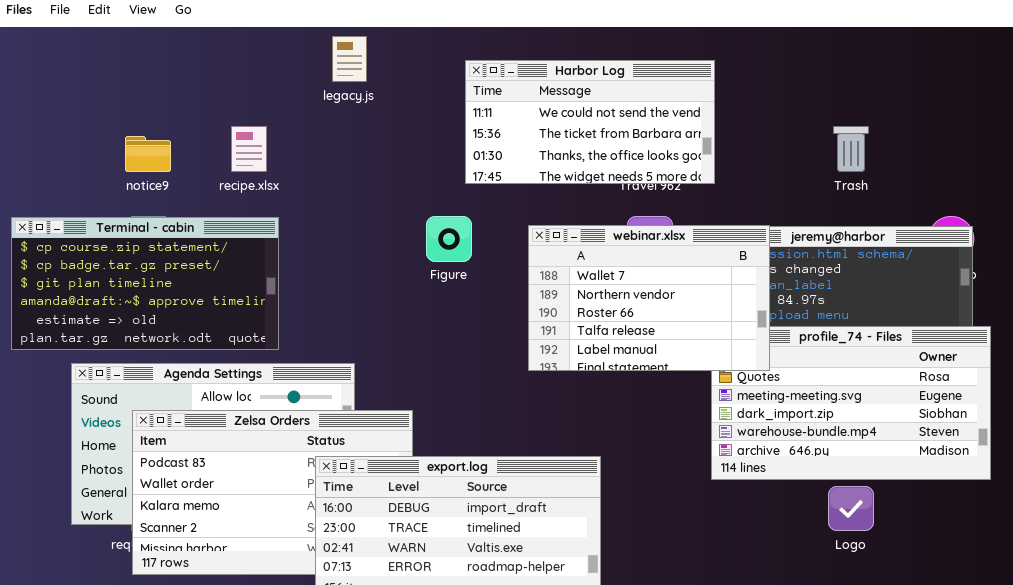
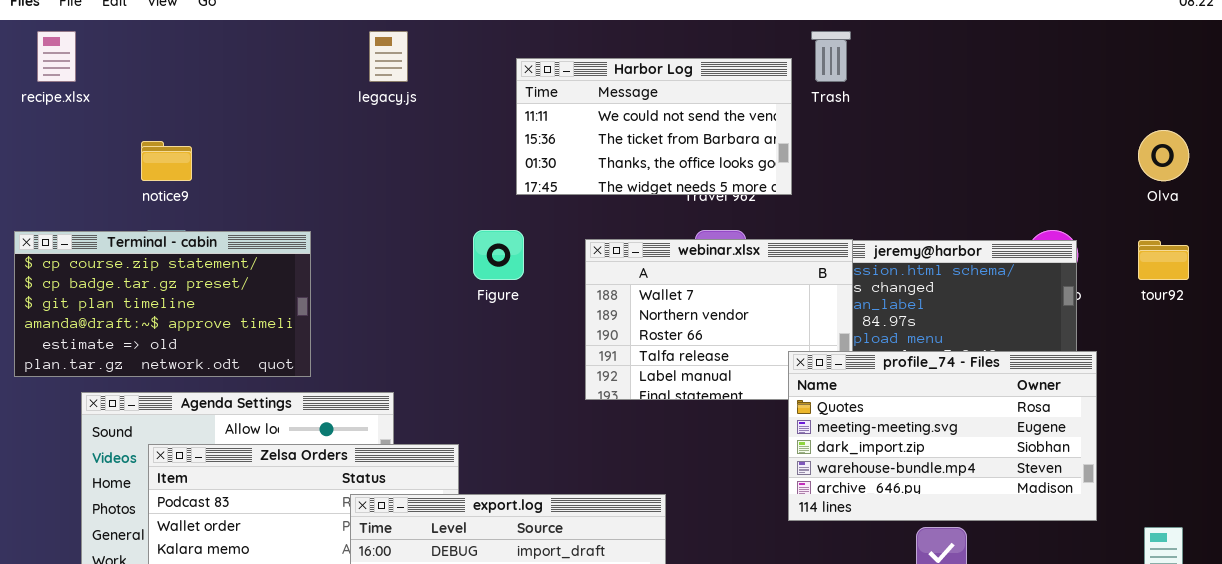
recipe.xlsx: [231,126,267,172] -> [37,31,76,82], moved
Trash: [833,126,869,172] -> [811,31,851,82], moved
profile_74 - Files: [711,326,991,480] -> [788,351,1097,521], raised

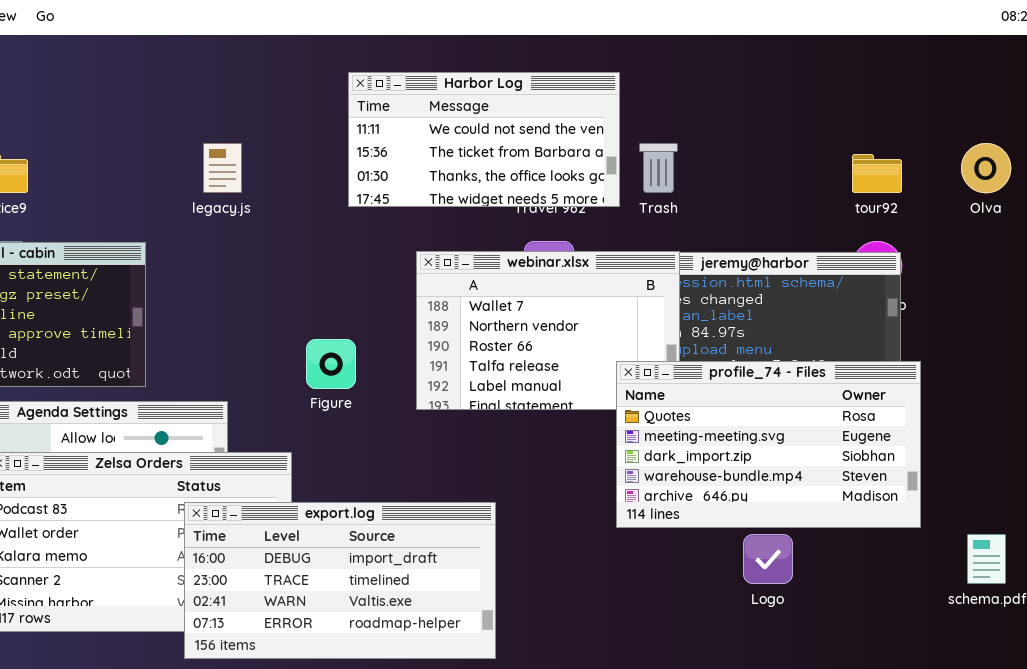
legacy.js: [369,31,408,82] -> [203,143,242,193], moved
Trash: [811,31,851,82] -> [639,143,678,193], moved
Figure: [473,230,524,280] -> [306,339,356,389], moved
tour92: [1138,240,1189,280] -> [852,154,902,193], moved

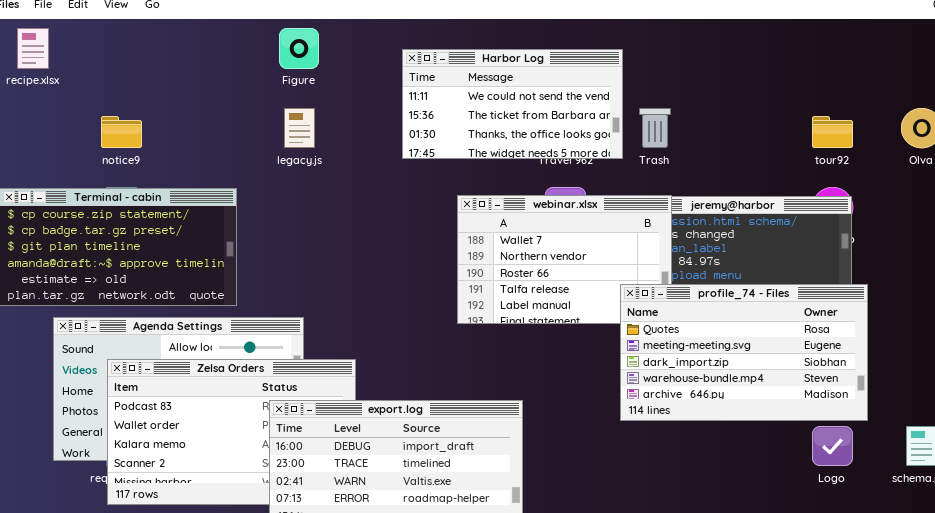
Figure: [306,339,356,389] -> [279,28,319,69], moved
Logo: [743,534,793,584] -> [812,426,853,466], moved

